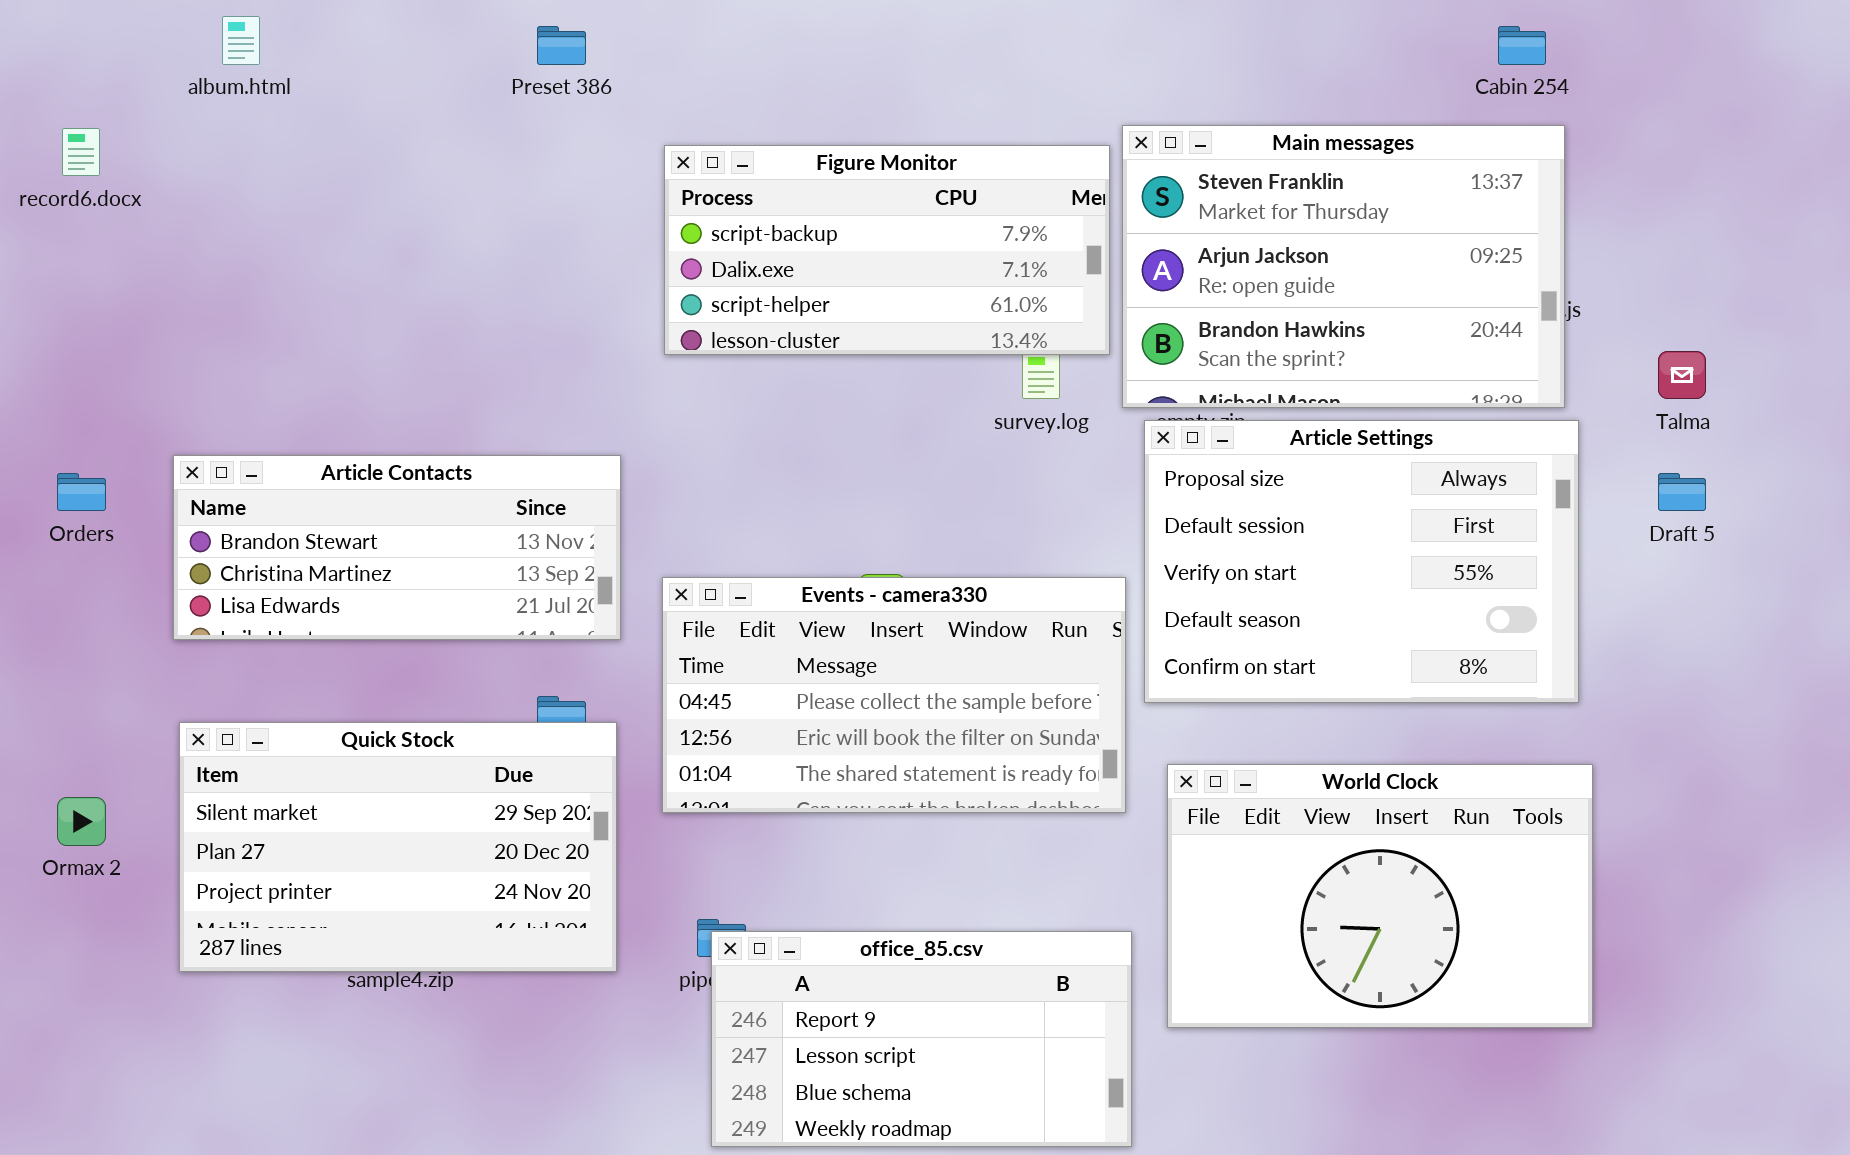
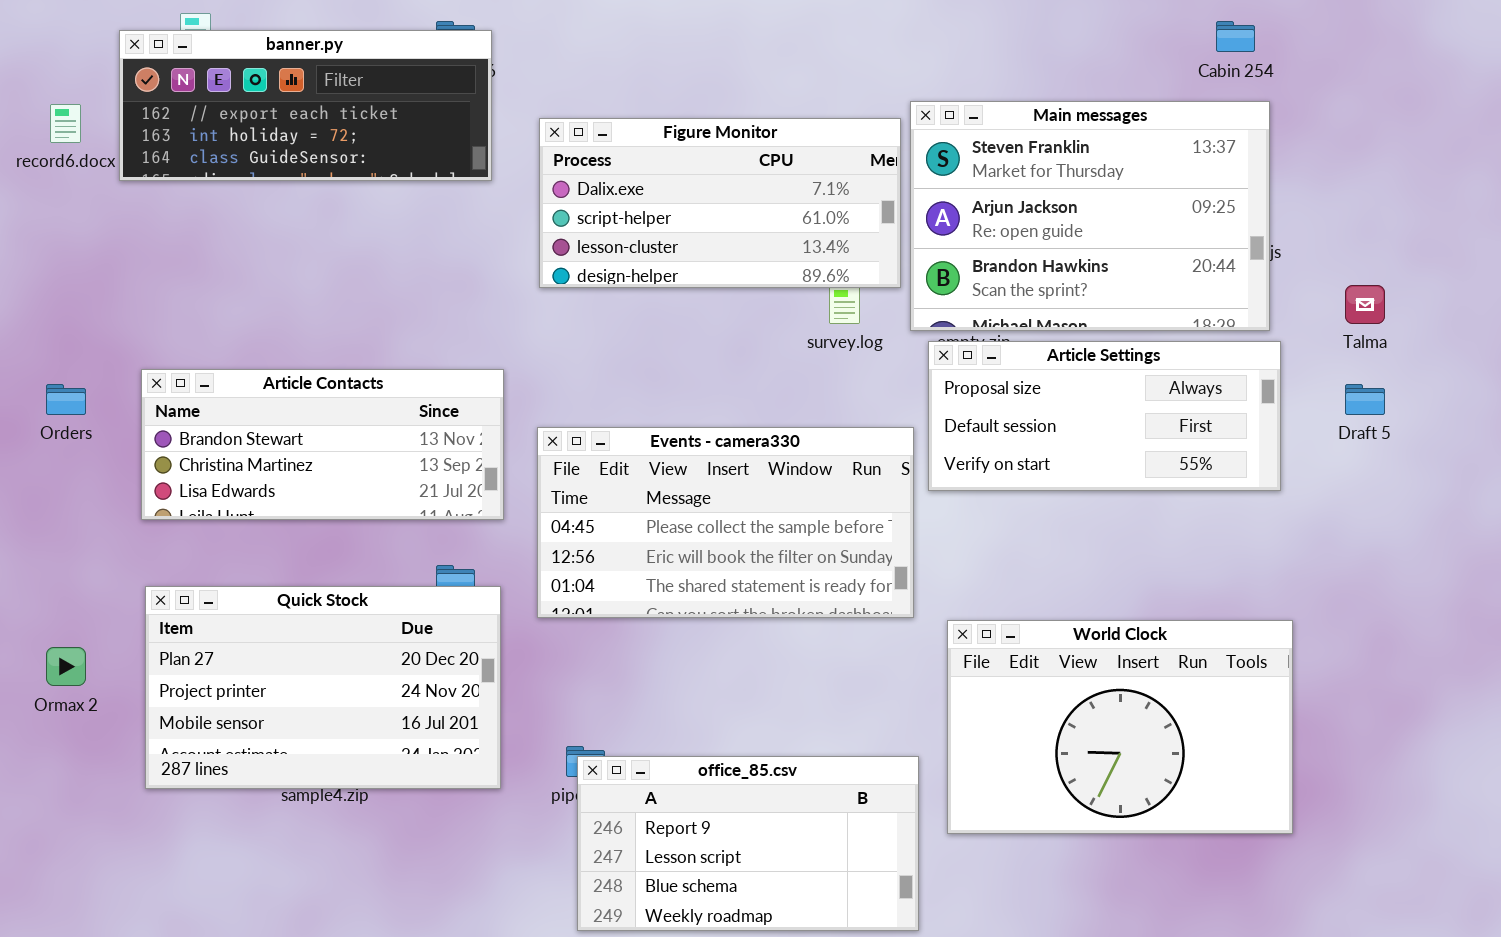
banner.py: none -> [119,30,492,181], opened
Figure Monitor: [664,145,1110,355] -> [539,118,901,288], scrolled down 1 row
Article Settings: [1144,420,1579,703] -> [928,341,1281,491], resized
Events - camera330: [662,577,1126,813] -> [537,427,914,618], moved
Quick Stock: [179,722,617,972] -> [145,586,501,789], scrolled down 1 row

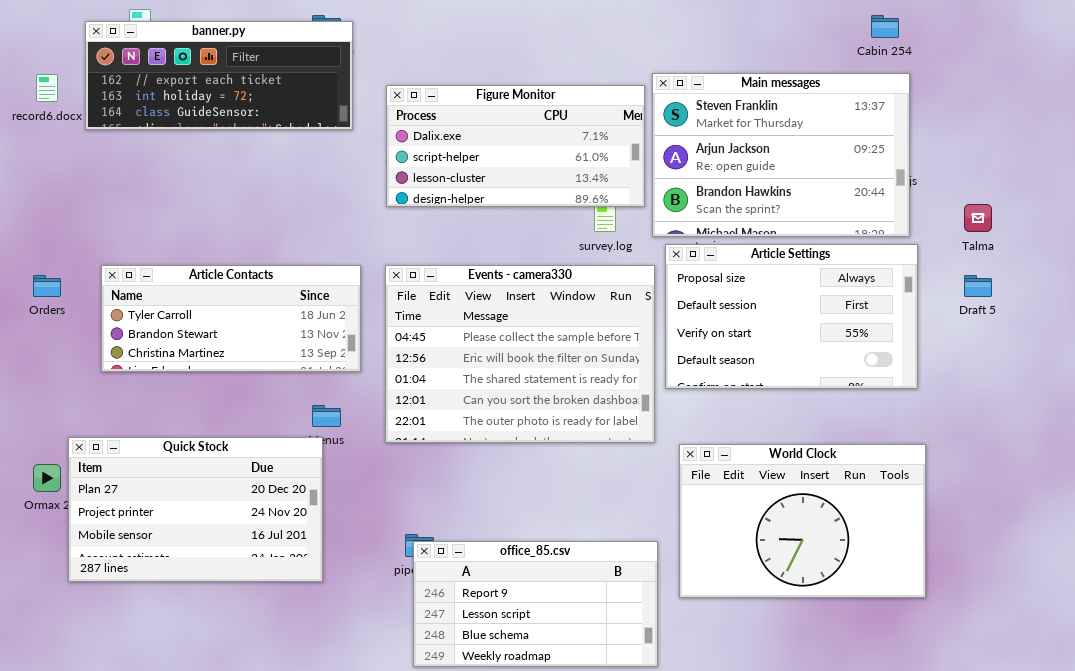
Article Settings: [928,341,1281,491] -> [665,244,918,389], resized
Article Contacts: [141,369,504,520] -> [101,265,361,372], scrolled up 1 row
Events - camera330: [537,427,914,618] -> [385,265,655,443], resized
Quick Stock: [145,586,501,789] -> [68,437,323,582], moved

